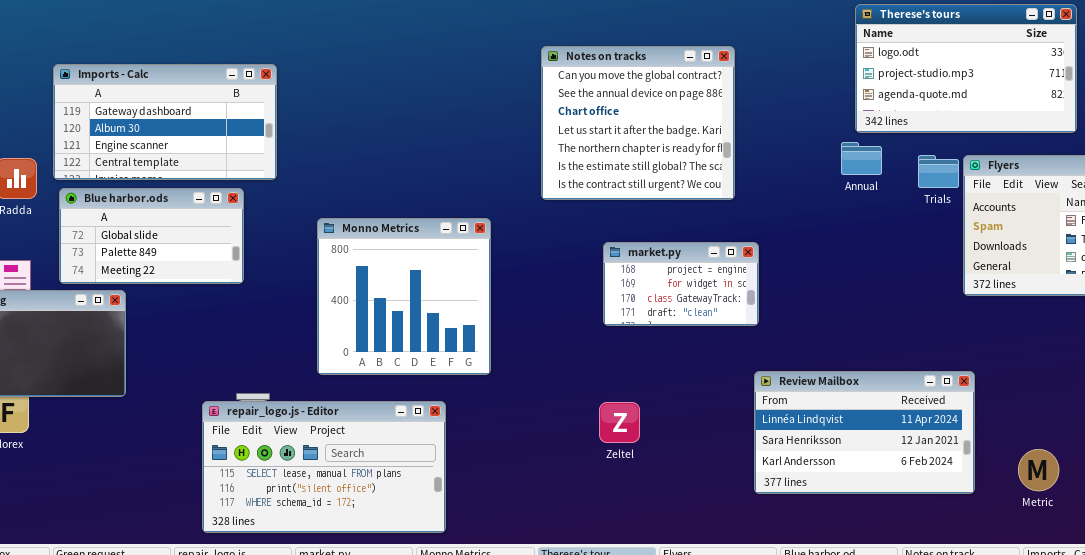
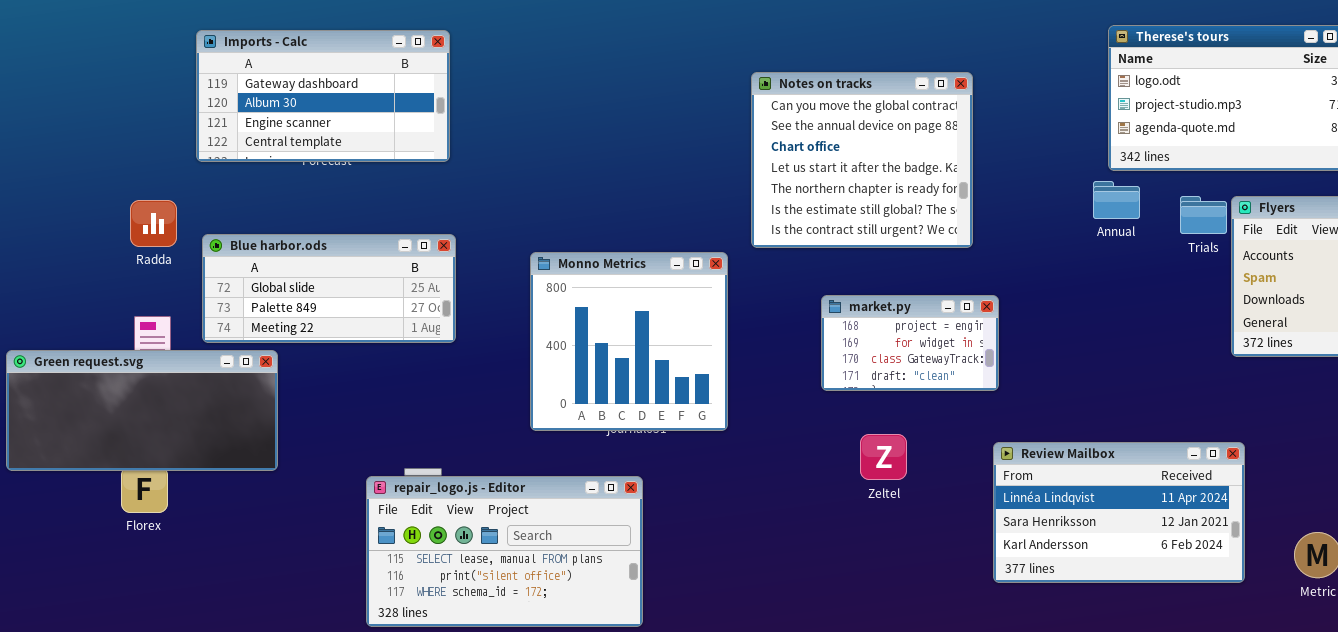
Imports - Calc: [53,64,277,180] -> [196,30,450,162], moved
Blue harbor.ods: [59,188,244,284] -> [202,234,456,343], resized
Monno Metrics: [317,218,491,375] -> [530,252,728,431], moved
Zeltel: [599,402,640,443] -> [860,434,907,480], moved

